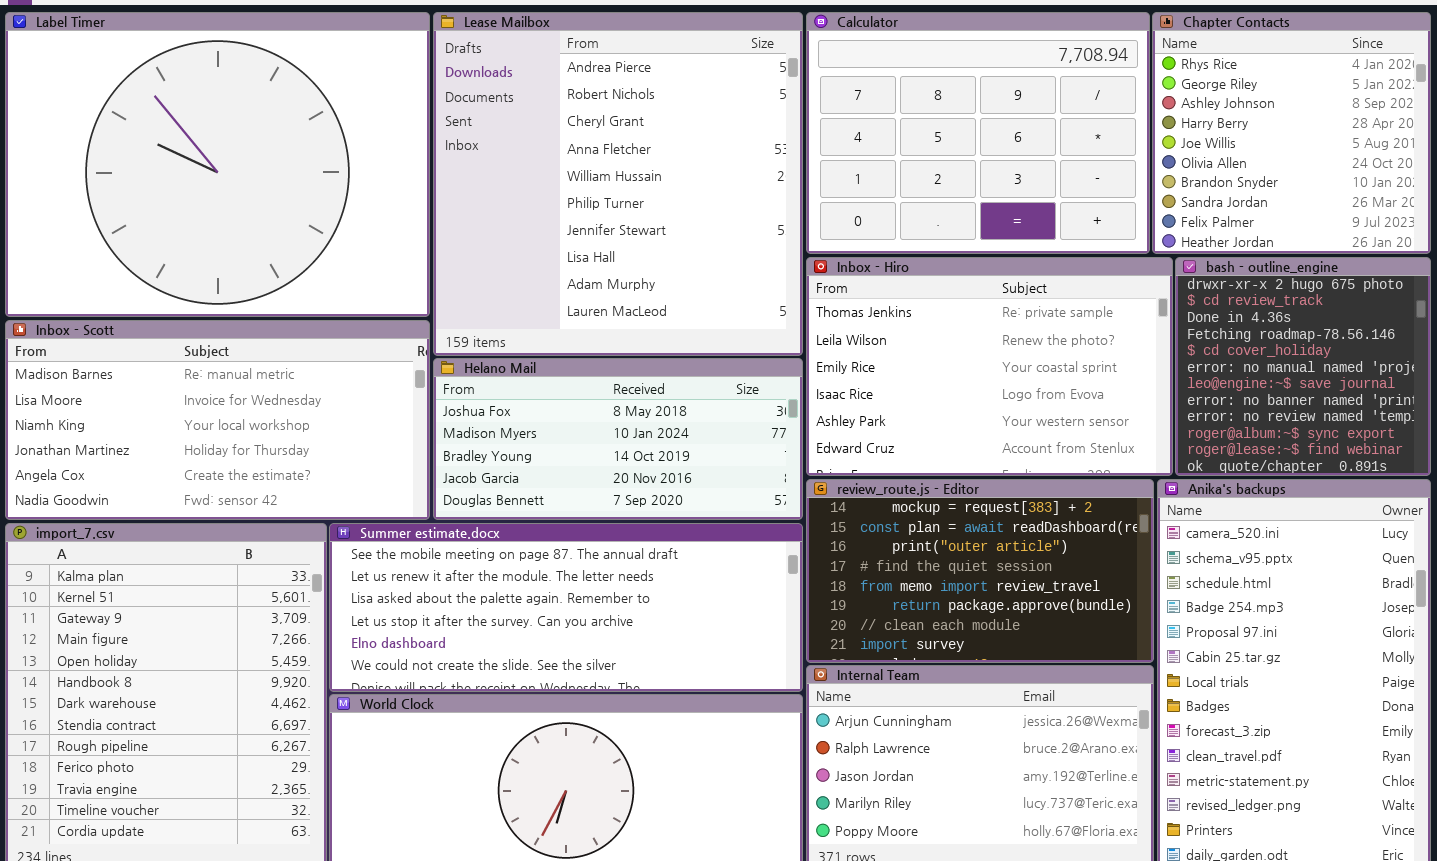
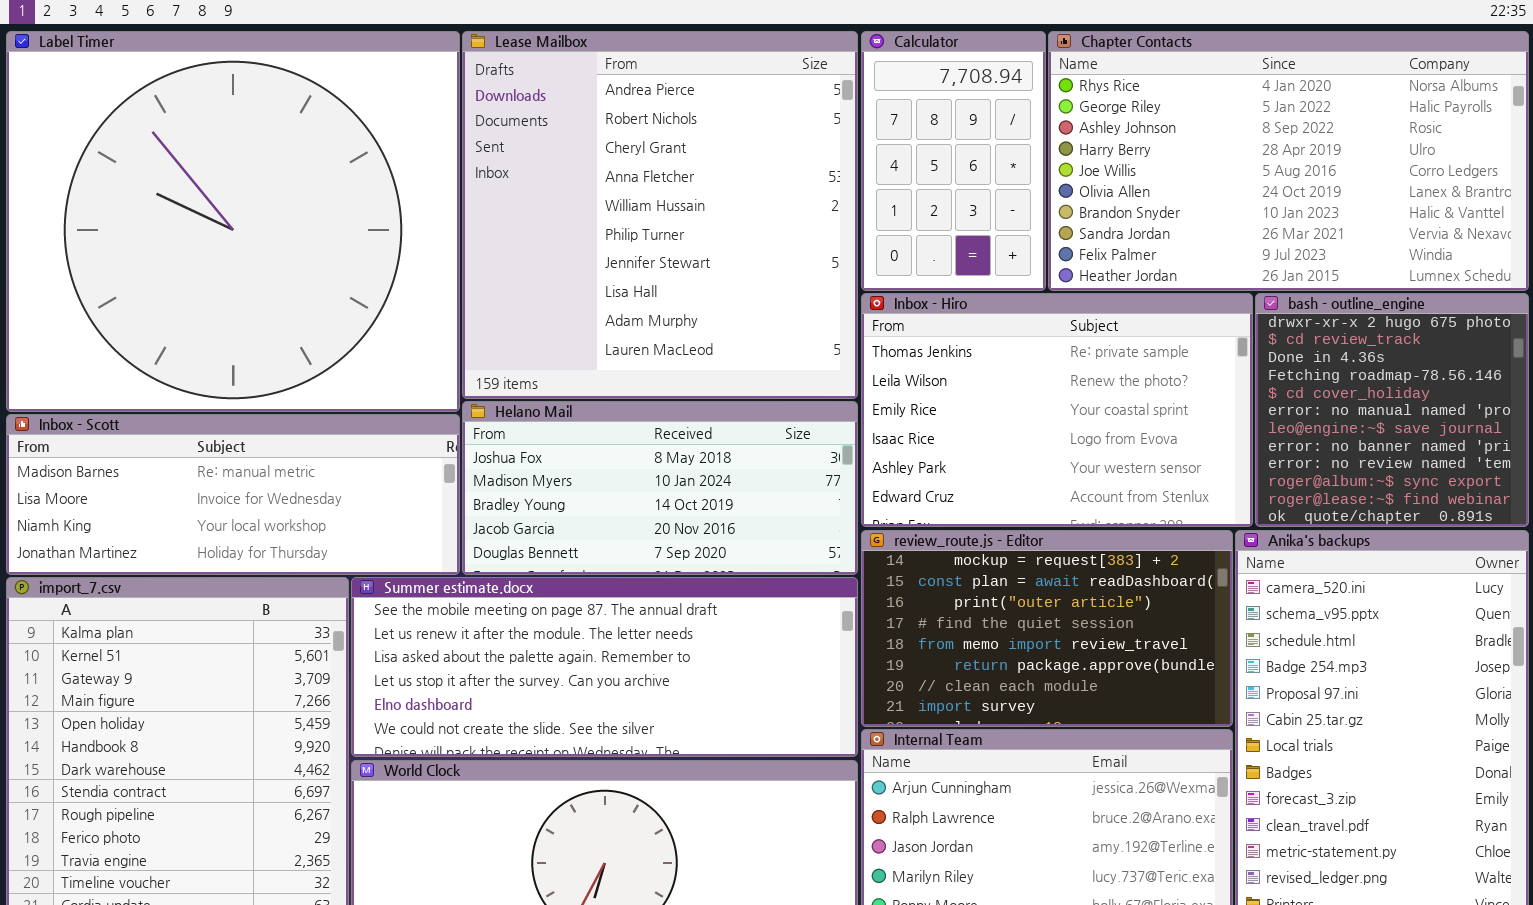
Label Timer: [5,12,430,317] -> [6,31,460,412], resized
Calculator: [806,12,1150,254] -> [861,31,1046,291], resized
Chapter Contacts: [1152,12,1431,254] -> [1048,31,1529,291], resized
Inbox - Scott: [5,320,430,520] -> [6,414,460,575], resized

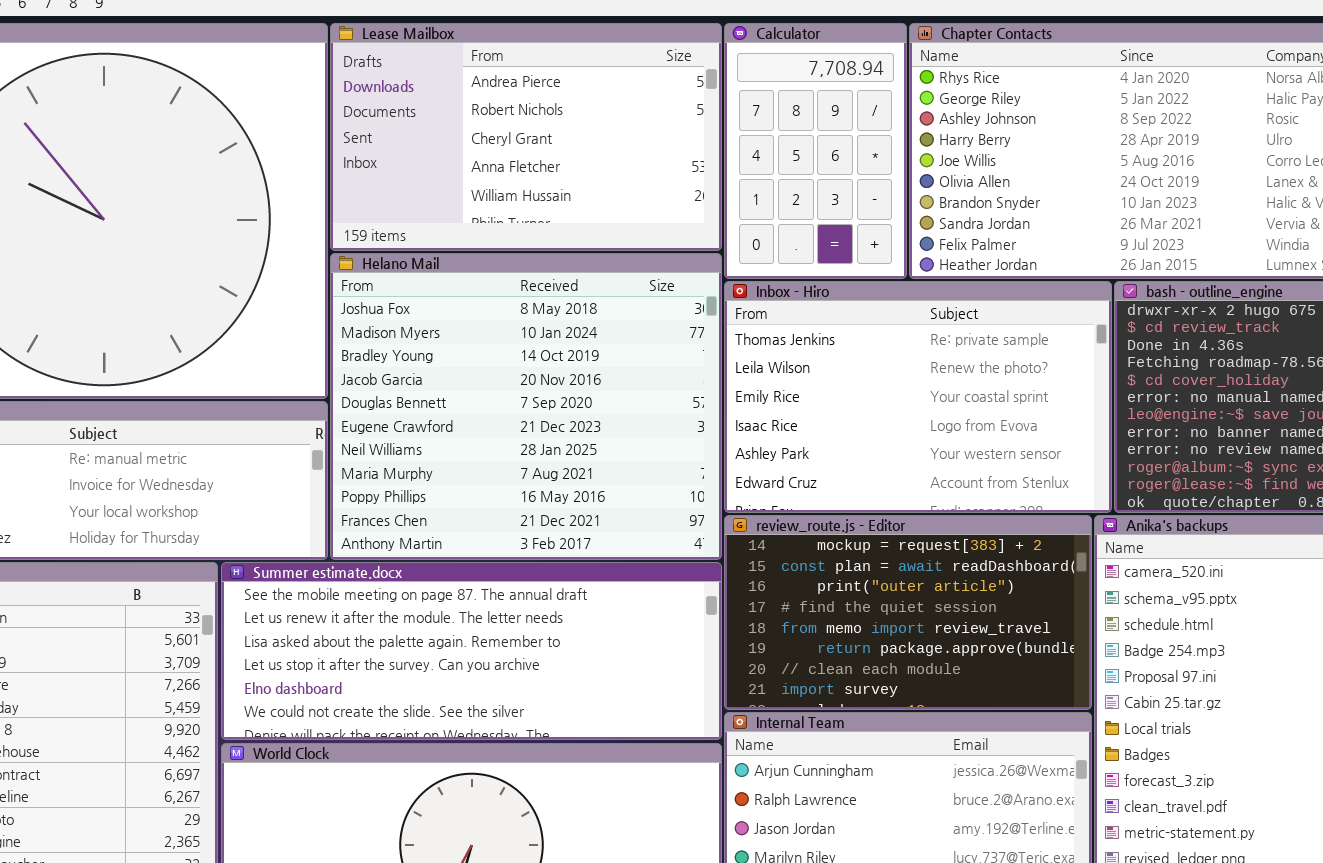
Lease Mailbox: [462,31,858,399] -> [330,23,722,251], resized
Helano Mail: [462,401,858,575] -> [330,253,722,560], resized

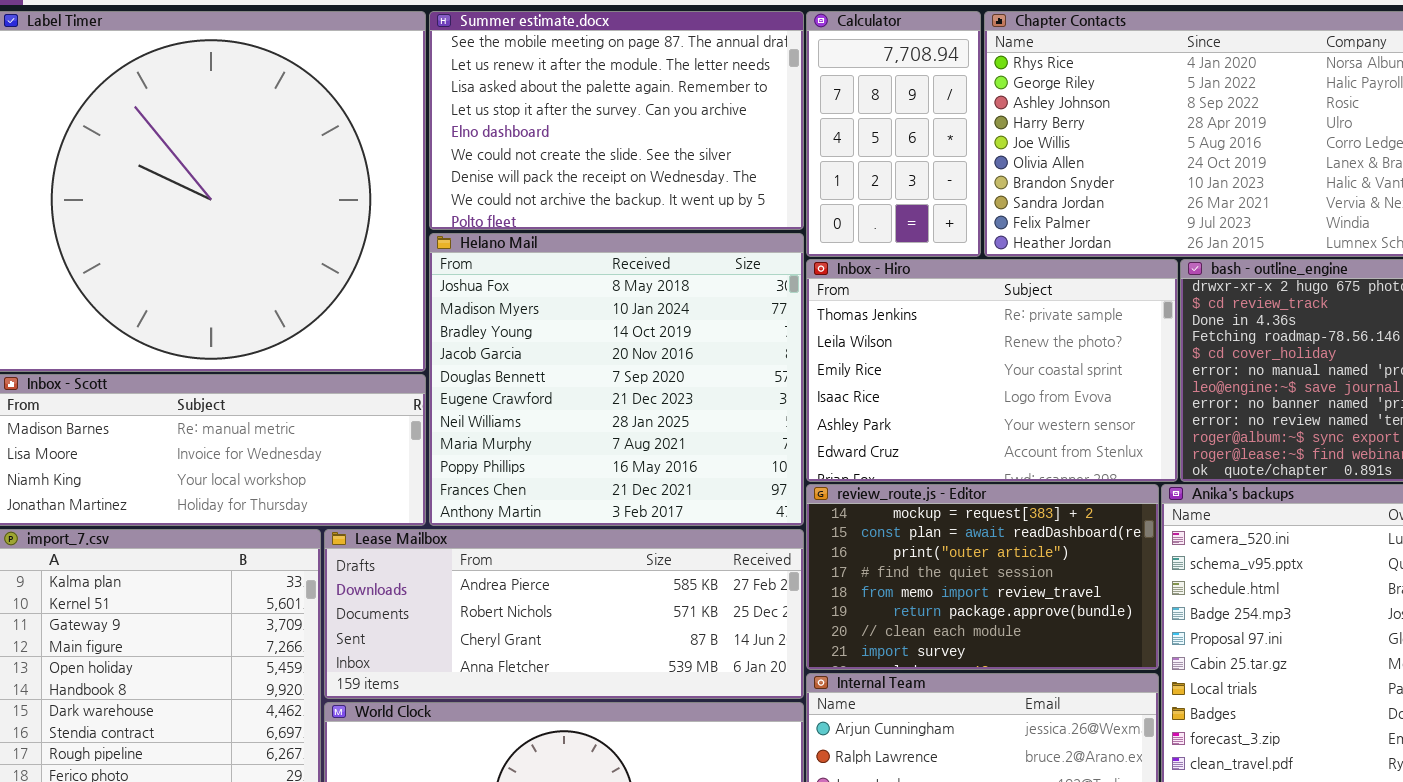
Lease Mailbox: [330,23,722,251] -> [324,529,804,699], moved, resized
Summer estimate.docx: [221,562,722,740] -> [429,11,804,230], moved, resized

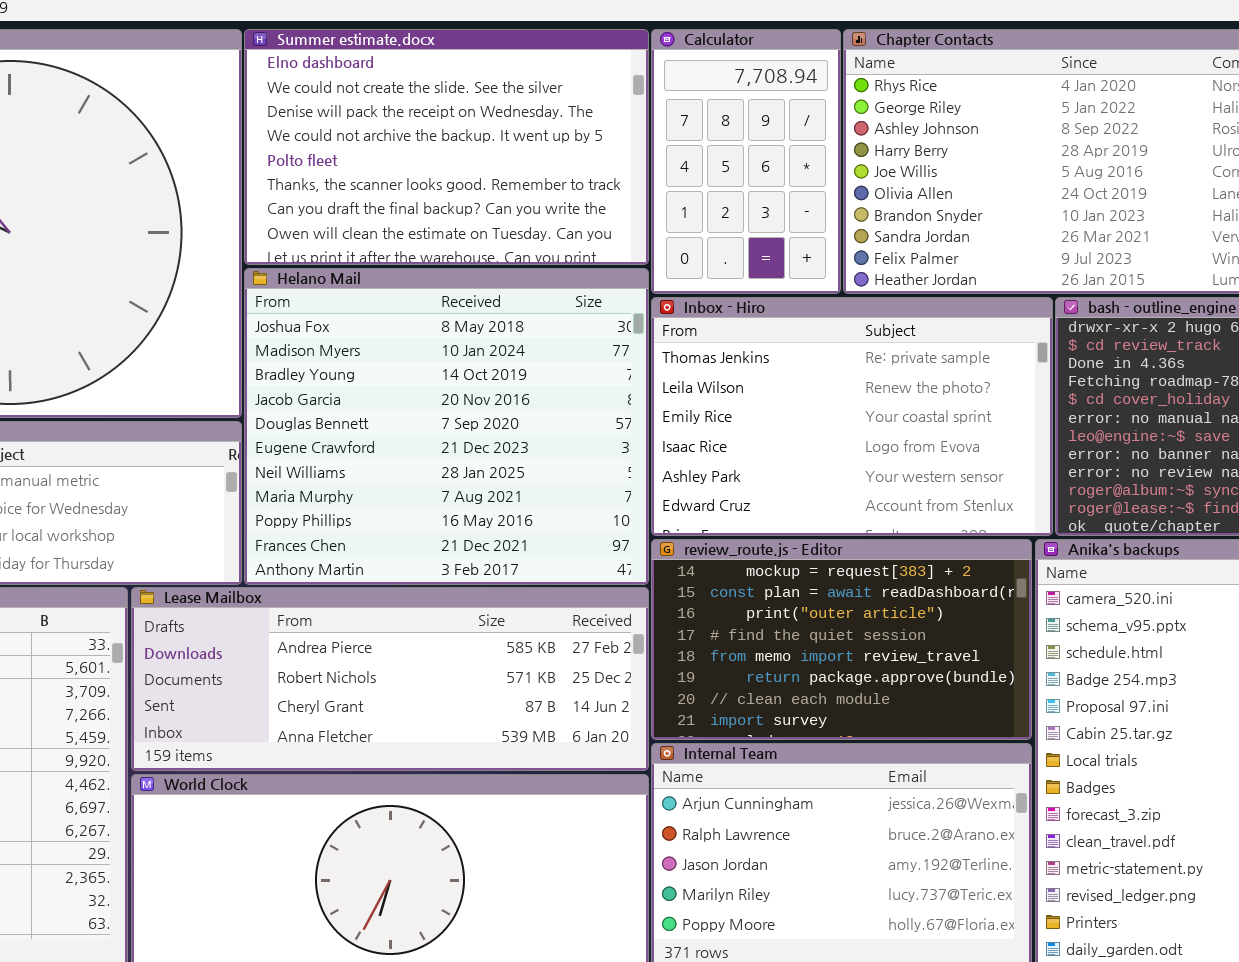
Summer estimate.docx: [429,11,804,230] -> [244,29,649,265], scrolled down 4 rows

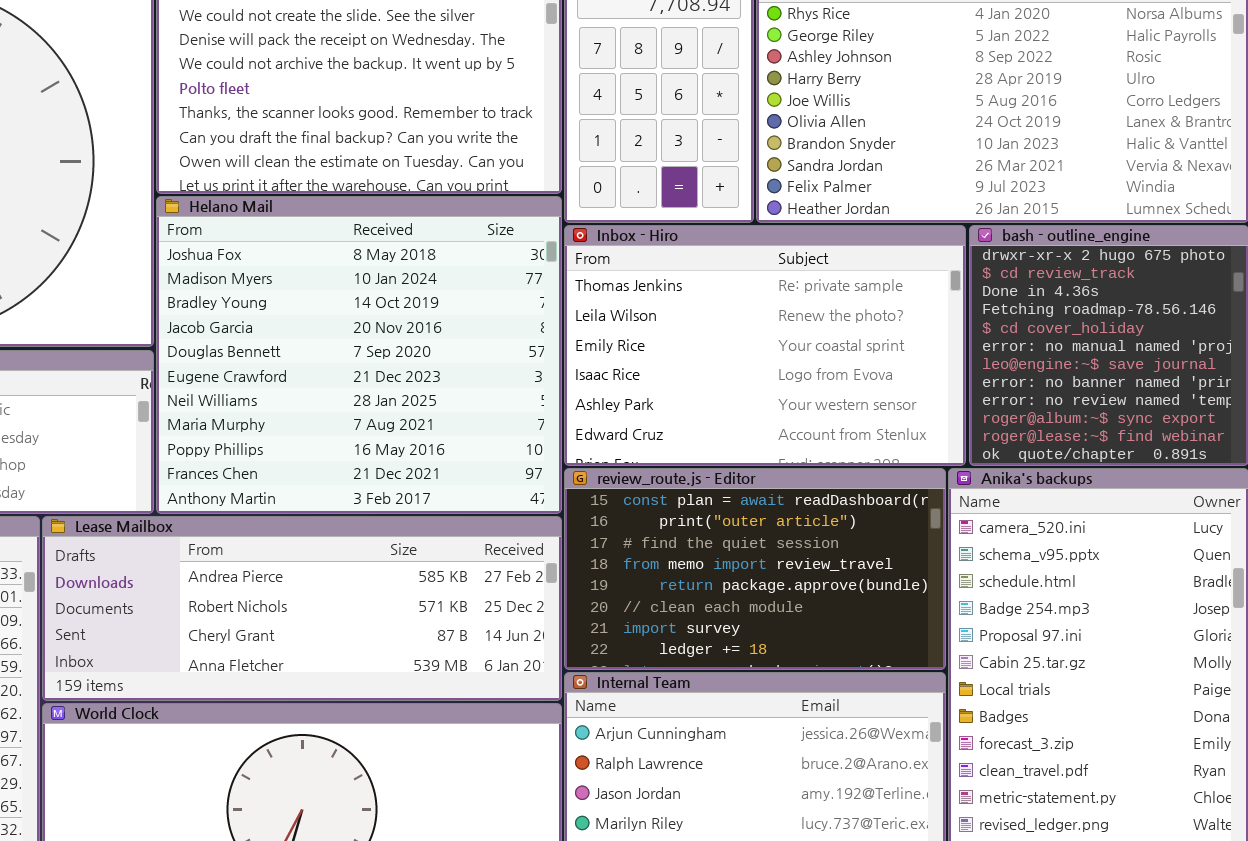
review_route.js - Editor: [651,539,1032,740] -> [564,468,946,670], scrolled down 1 row

